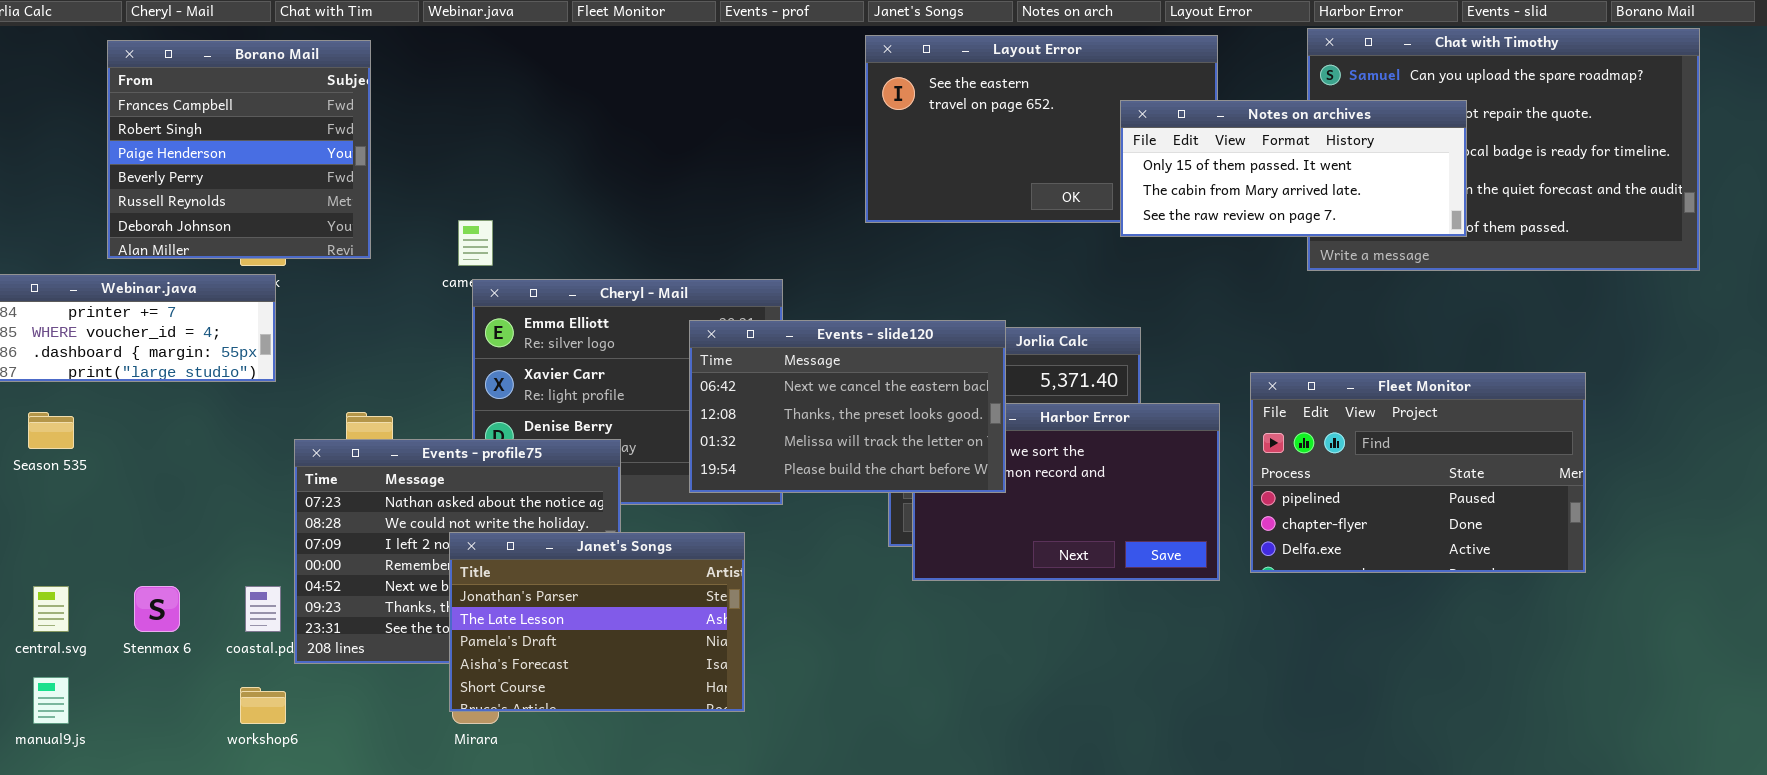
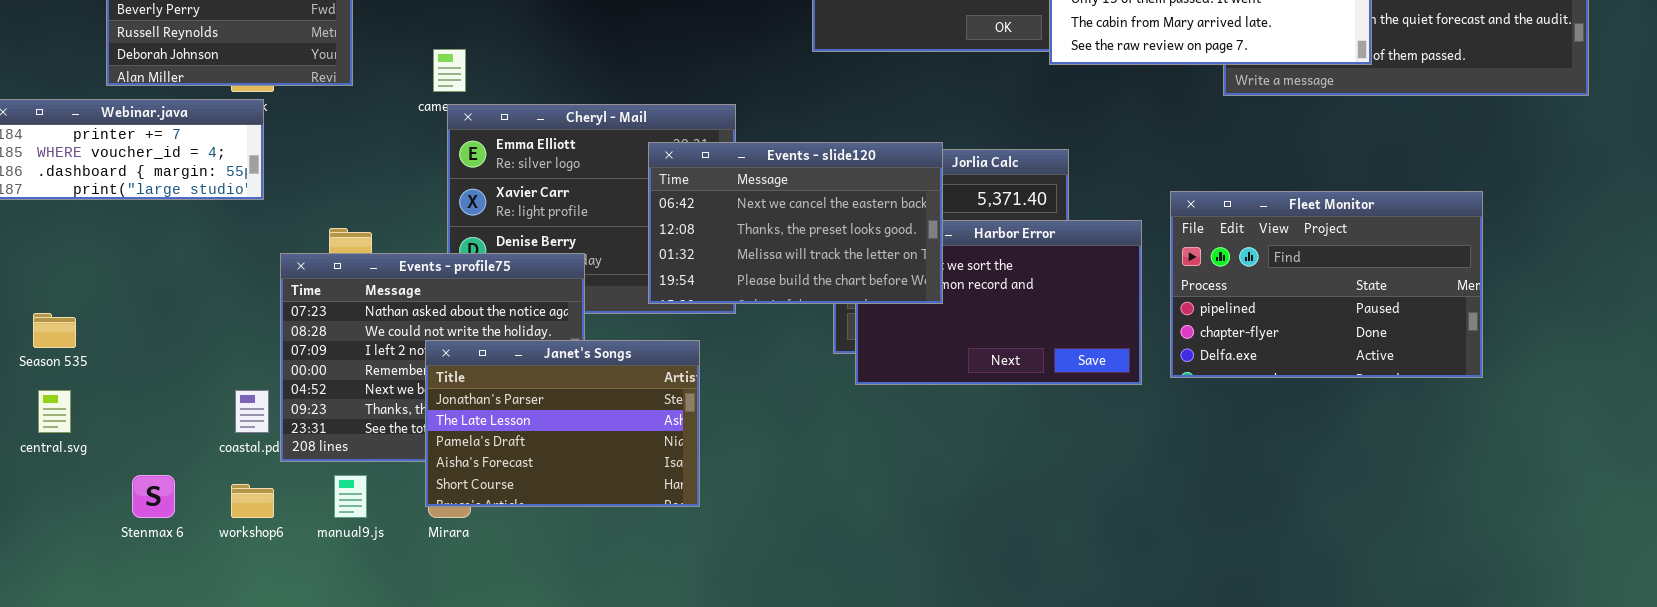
Season 535: [28,412,74,449] -> [33,313,76,348], moved
Stenmax 6: [134,586,180,632] -> [132,475,175,518], moved
manual9.js: [33,677,69,724] -> [334,475,367,518], moved

